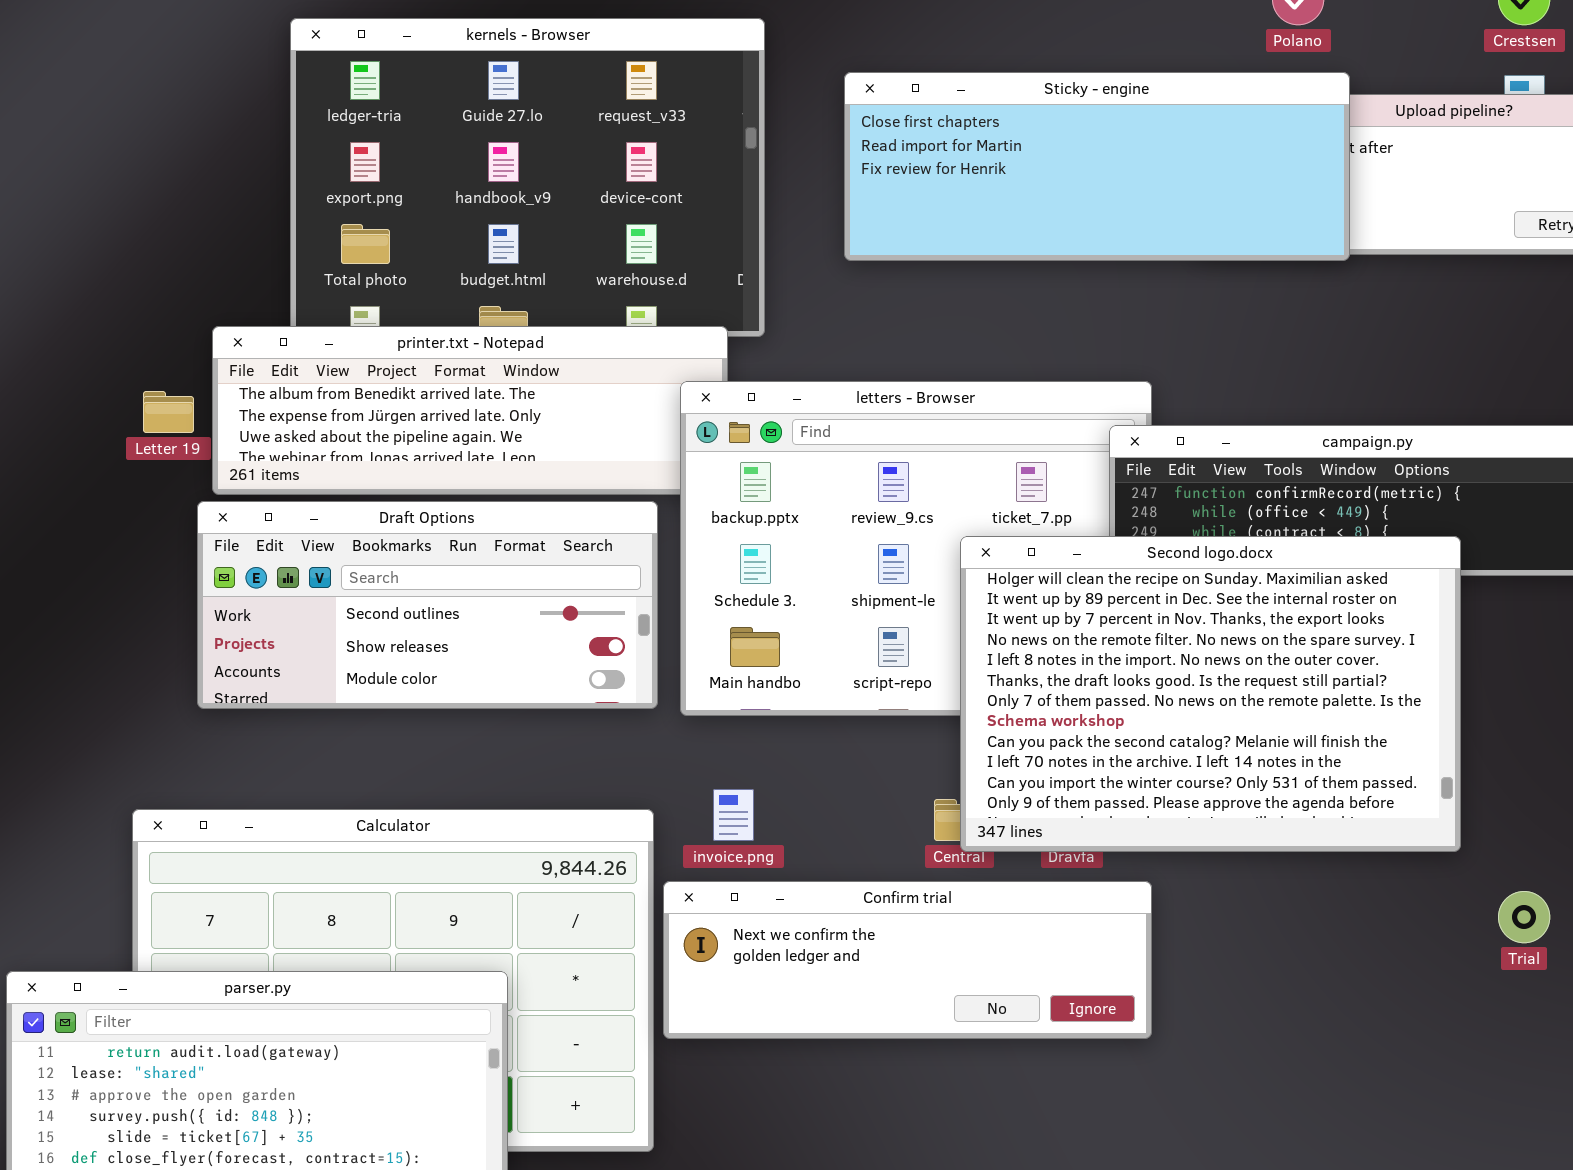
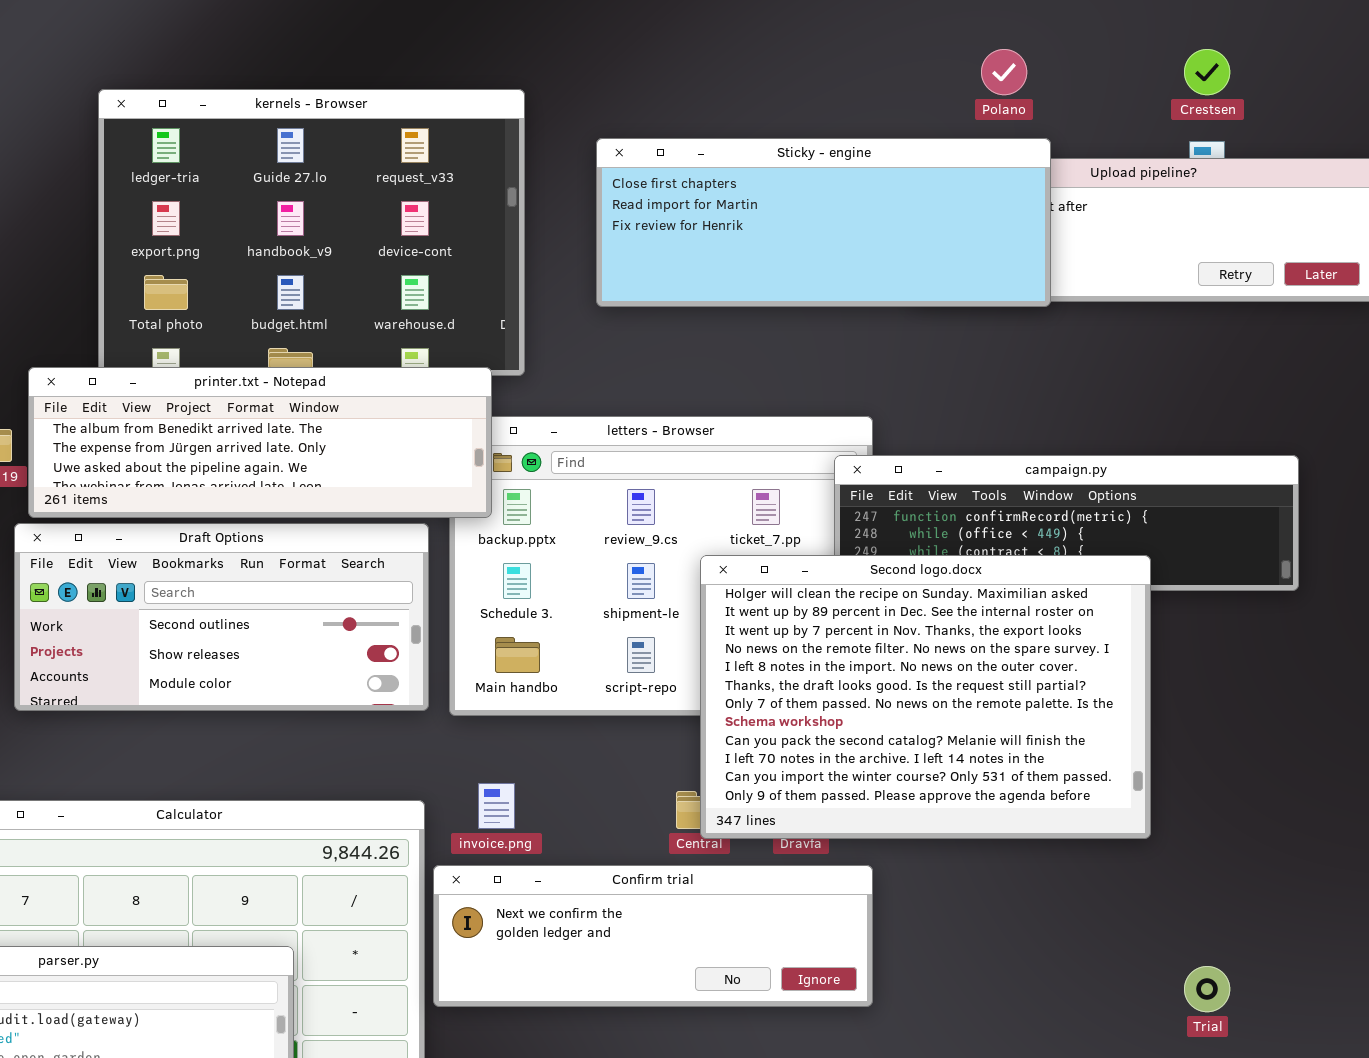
printer.txt - Notepad: [212,326,728,495] -> [28,367,492,518], raised
Trial: [1498,891,1550,943] -> [1184,966,1230,1012], moved

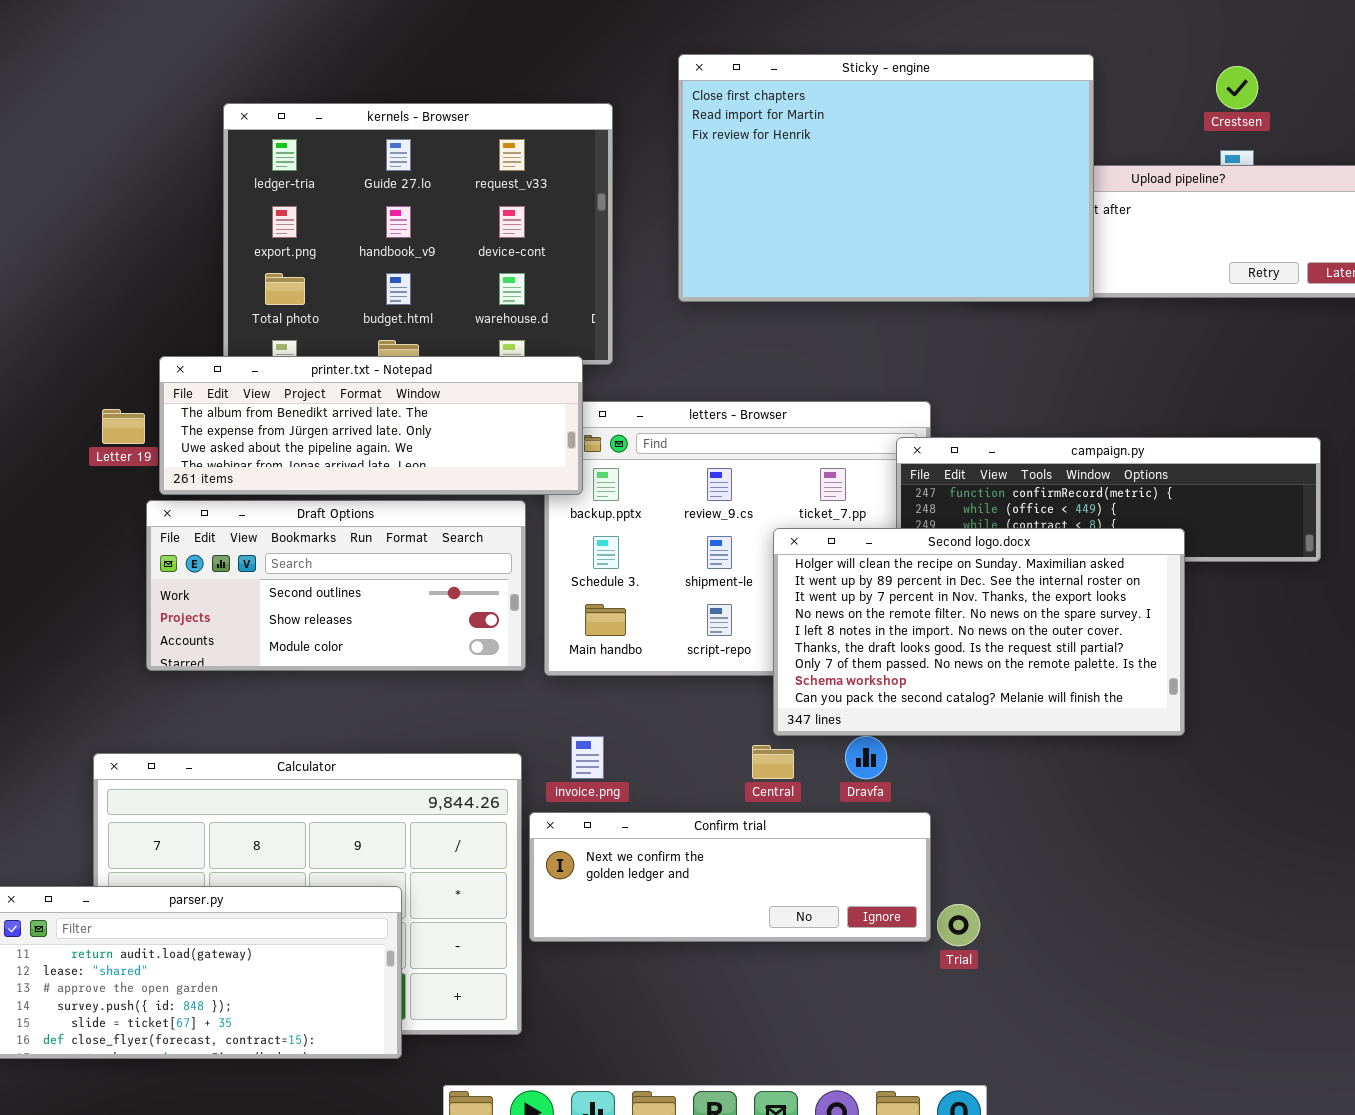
Sticky - engine: [596,138,1051,307] -> [678,54,1094,302], resized
Second logo.docx: [700,555,1151,839] -> [773,528,1185,736], resized
Trial: [1184,966,1230,1012] -> [937,904,980,946], moved

